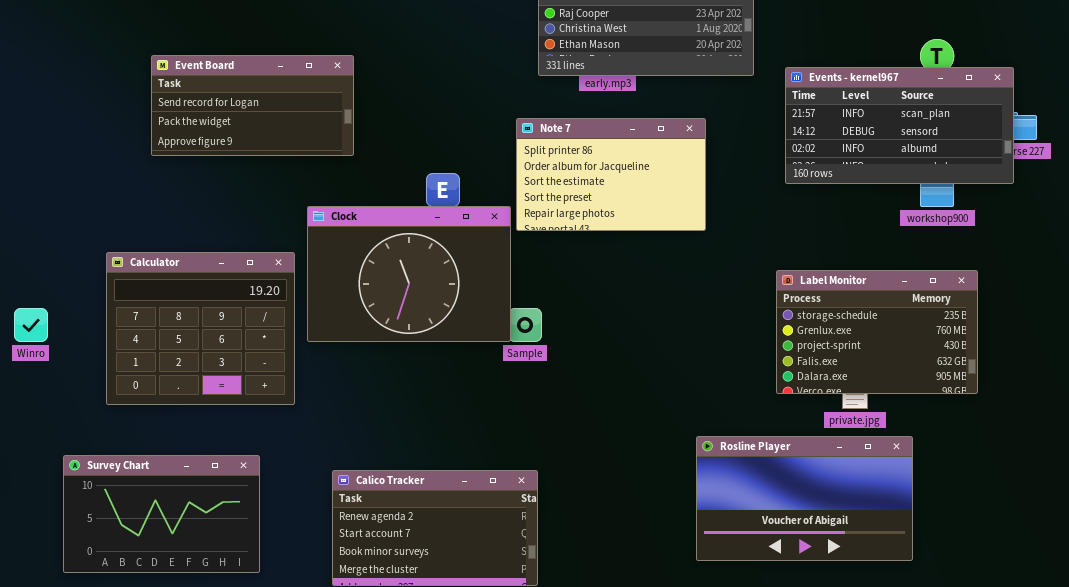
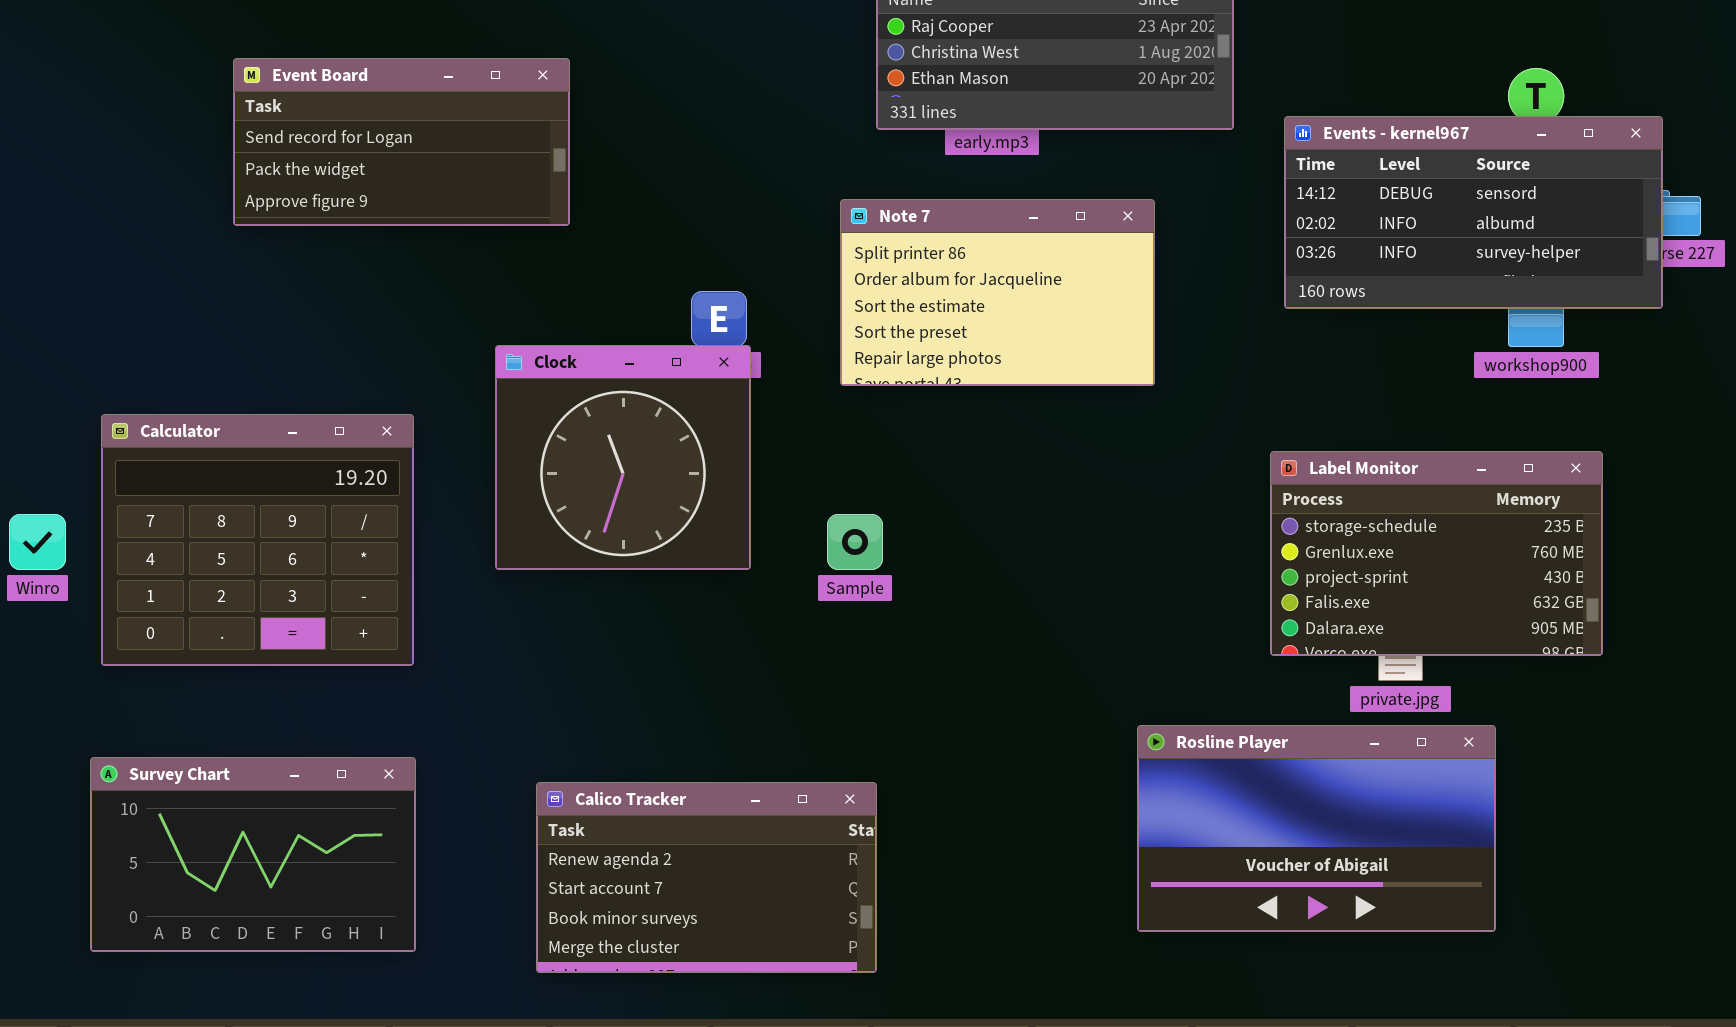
Event Board: [151,55,354,156] -> [233,58,570,226], moved
Events - kernel967: [785,67,1014,184] -> [1284,116,1663,309], scrolled down 1 row
Clock: [307,206,511,342] -> [495,345,751,570], resized
Calculator: [106,252,295,405] -> [101,414,414,666], moved

